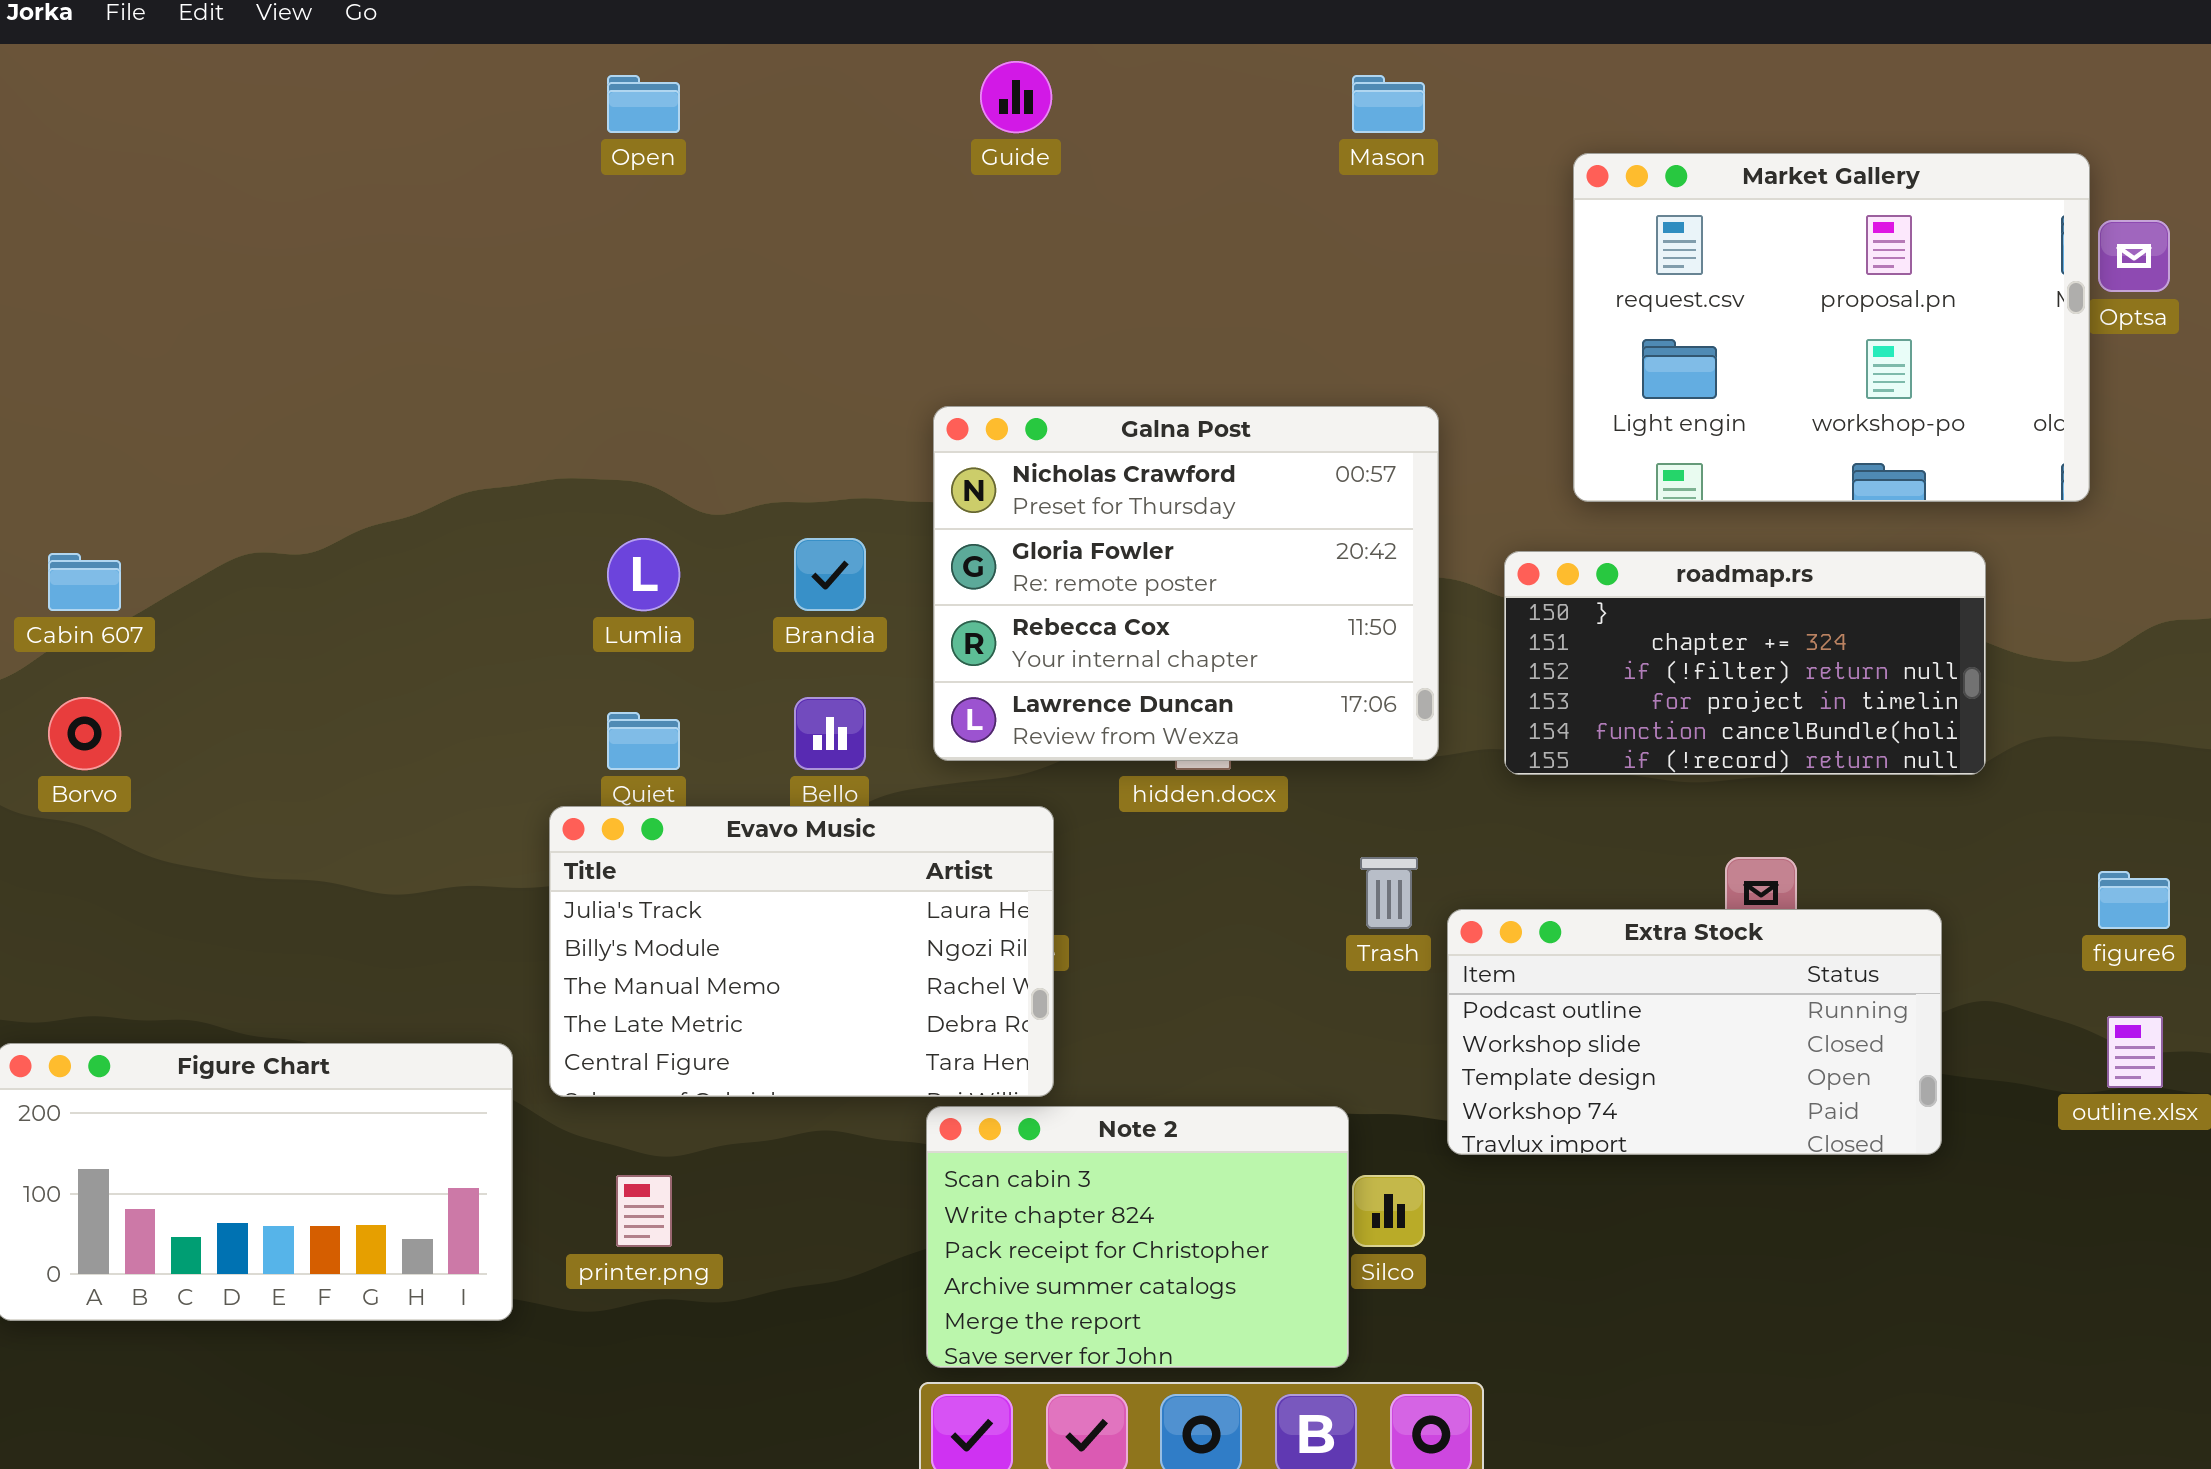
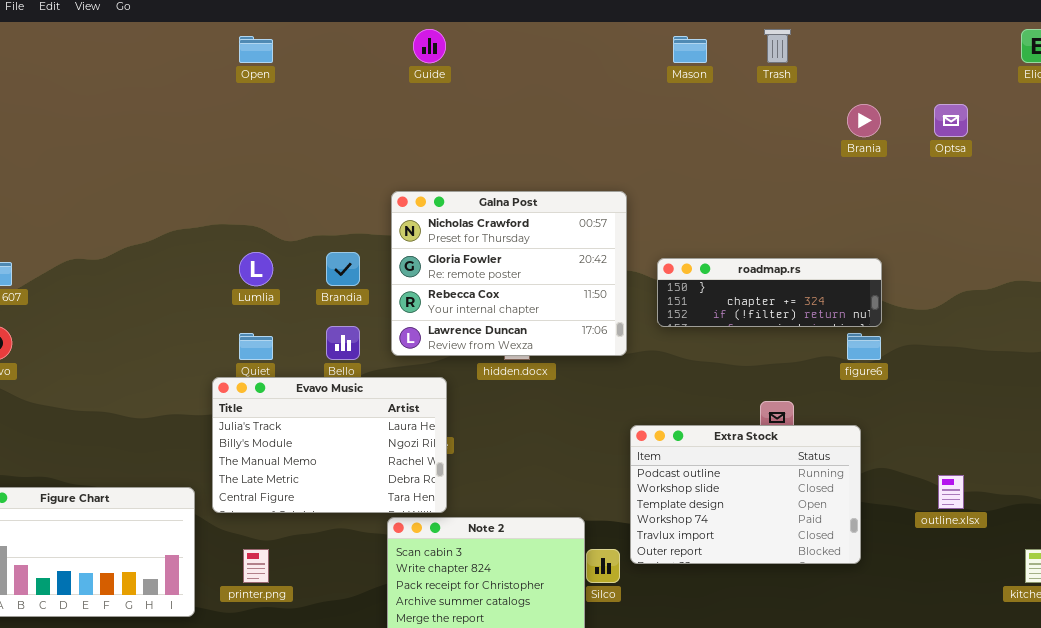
Mason: [1352,75,1425,133] -> [673,36,707,63], moved
Market Gallery: [1573,153,2090,502] -> none, closed
roadmap.rs: [1504,551,1986,775] -> [657,258,882,327], resized
Trash: [1360,857,1418,929] -> [764,29,791,63], moved
figure6: [2098,871,2170,929] -> [847,333,881,360], moved
Extra Stock: [1447,909,1942,1155] -> [630,425,861,564], resized

